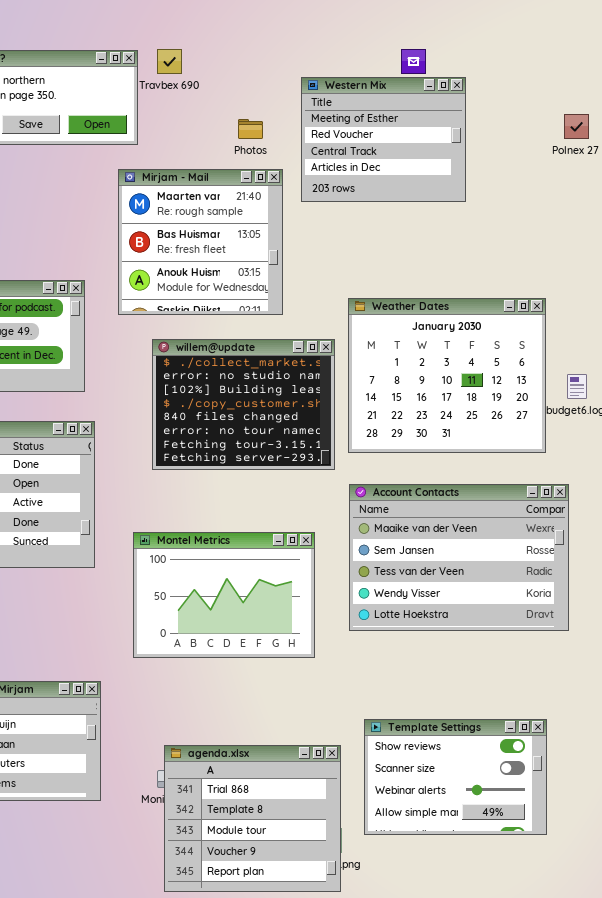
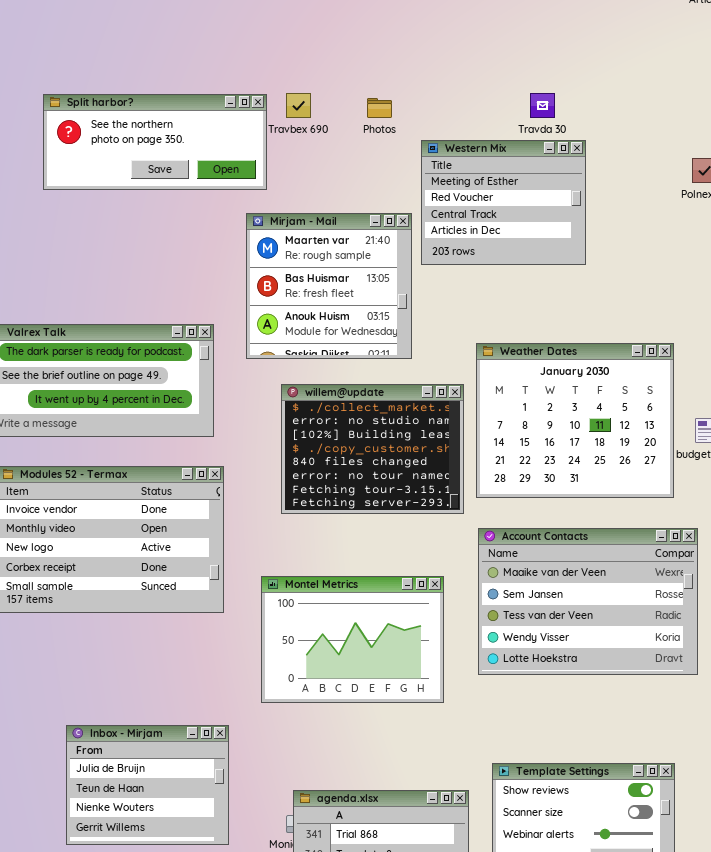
Western Mix: [301,77,466,202] -> [421,140,586,265], moved
Photos: [238,119,263,139] -> [367,98,392,118], moved

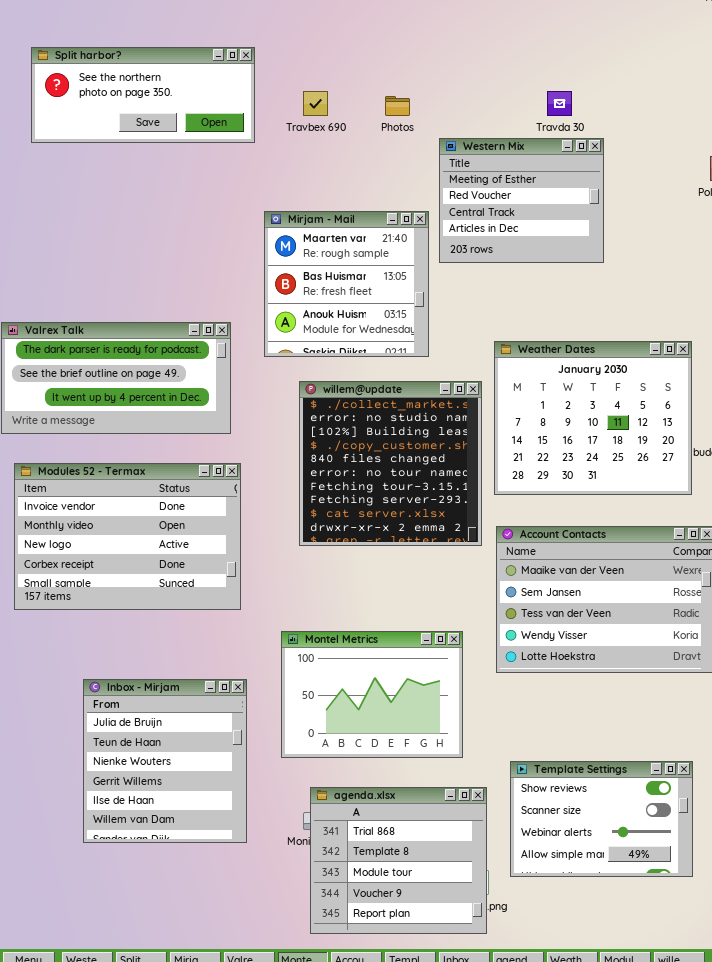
Split harbor?: [43,94,267,190] -> [31,47,255,143], moved
willem@update: [281,384,464,514] -> [299,381,482,546], resized
Montel Metrics: [261,576,444,703] -> [281,631,463,758], moved
Inbox - Mirjam: [66,725,229,845] -> [83,679,247,843], resized

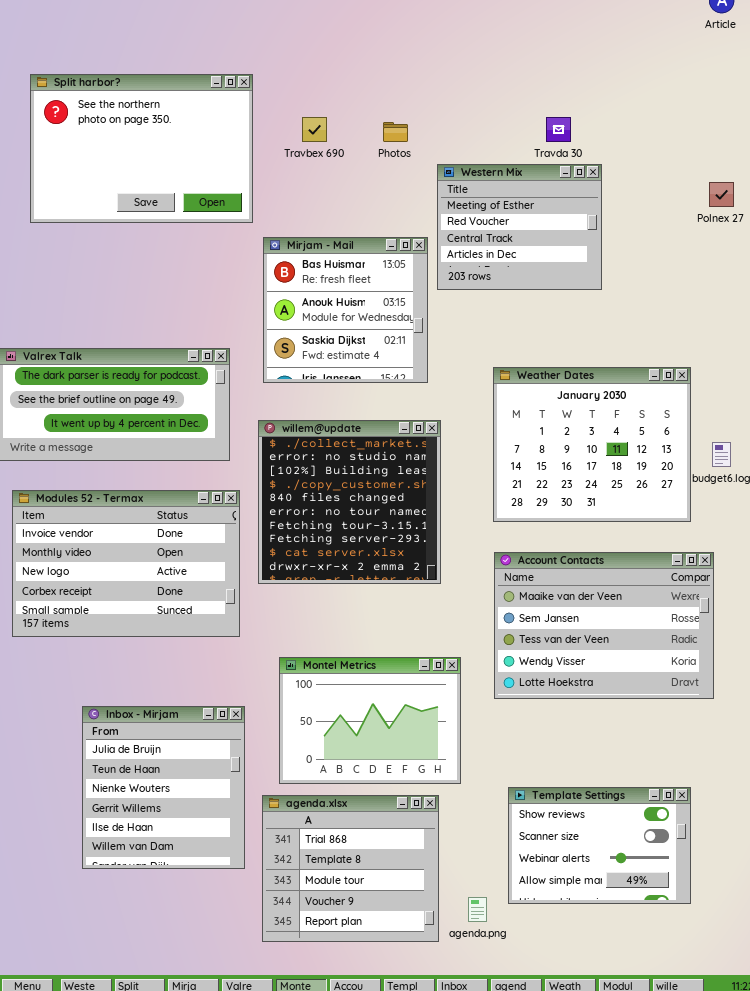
Split harbor?: [31,47,255,143] -> [30,74,253,223], resized
Mirjam - Mail: [264,211,429,357] -> [263,237,428,383], scrolled down 1 row
willem@update: [299,381,482,546] -> [258,420,441,584], moved
agenda.xlsx: [310,787,487,934] -> [262,795,439,942], moved

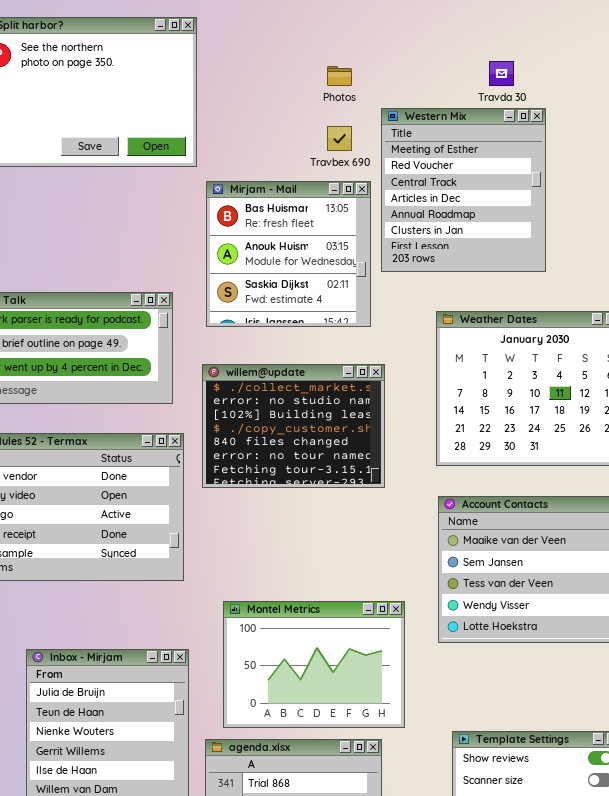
Travbex 690: [302,117,327,142] -> [327,126,352,151], moved
Western Mix: [437,164,602,290] -> [381,108,546,272], resized
willem@update: [258,420,441,584] -> [202,364,385,488], resized

